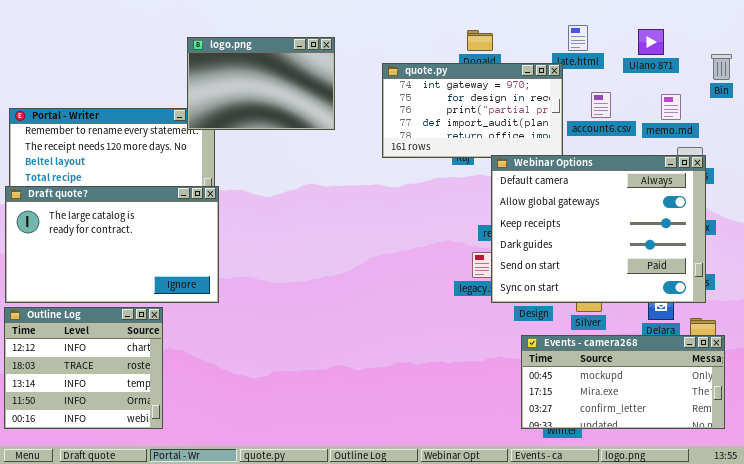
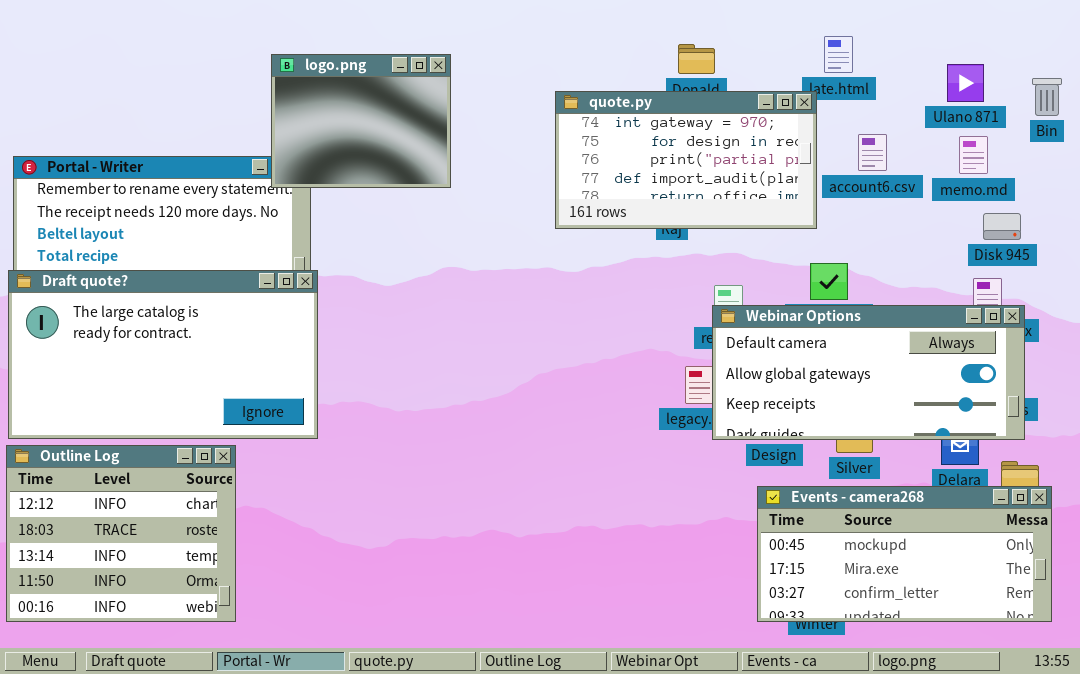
Ulano 871: [638,29,664,55] -> [947,64,984,102], moved
logo.png: [187,37,335,130] -> [271,54,451,188], resized
Webinar Options: [491,155,706,303] -> [712,305,1025,440], resized

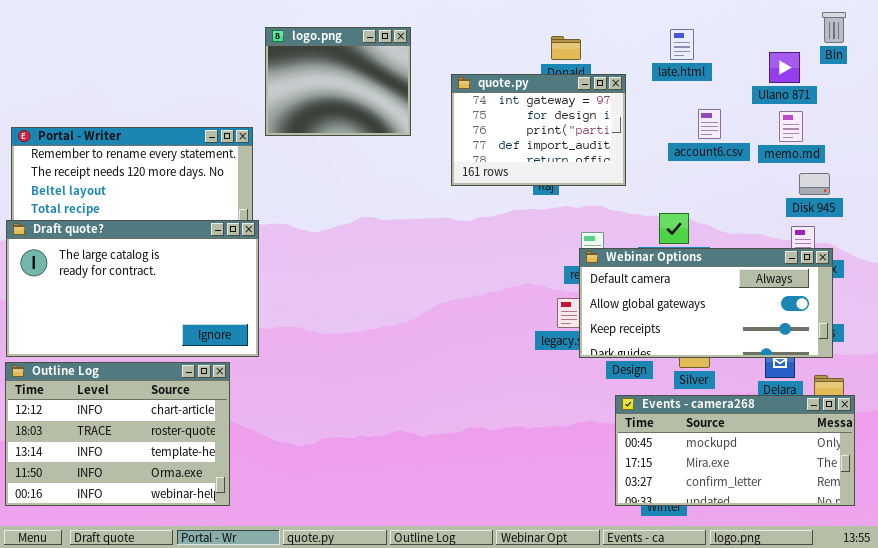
logo.png: [271,54,451,188] -> [265,27,411,136], moved
Bin: [1032,78,1062,116] -> [822,12,846,43], moved
quote.py: [555,91,817,229] -> [451,74,626,186], resized
Outline Log: [6,445,236,622] -> [5,362,230,506], resized

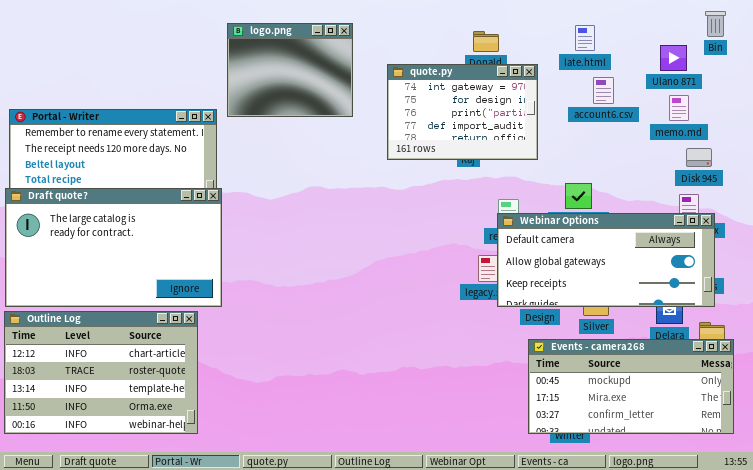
account6.csv: [698,109,721,139] -> [593,77,614,104], moved

